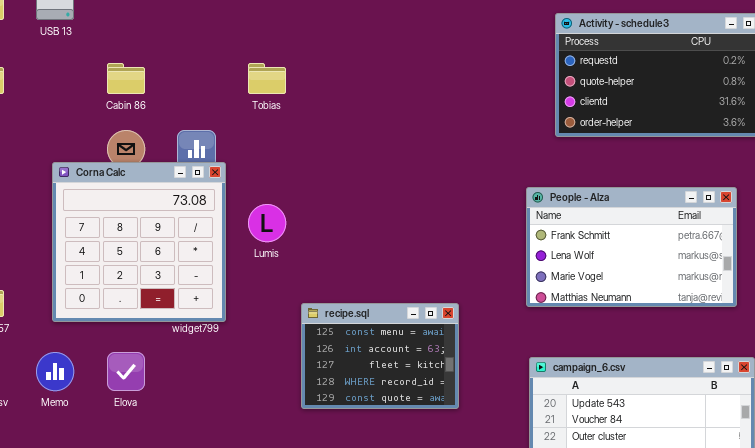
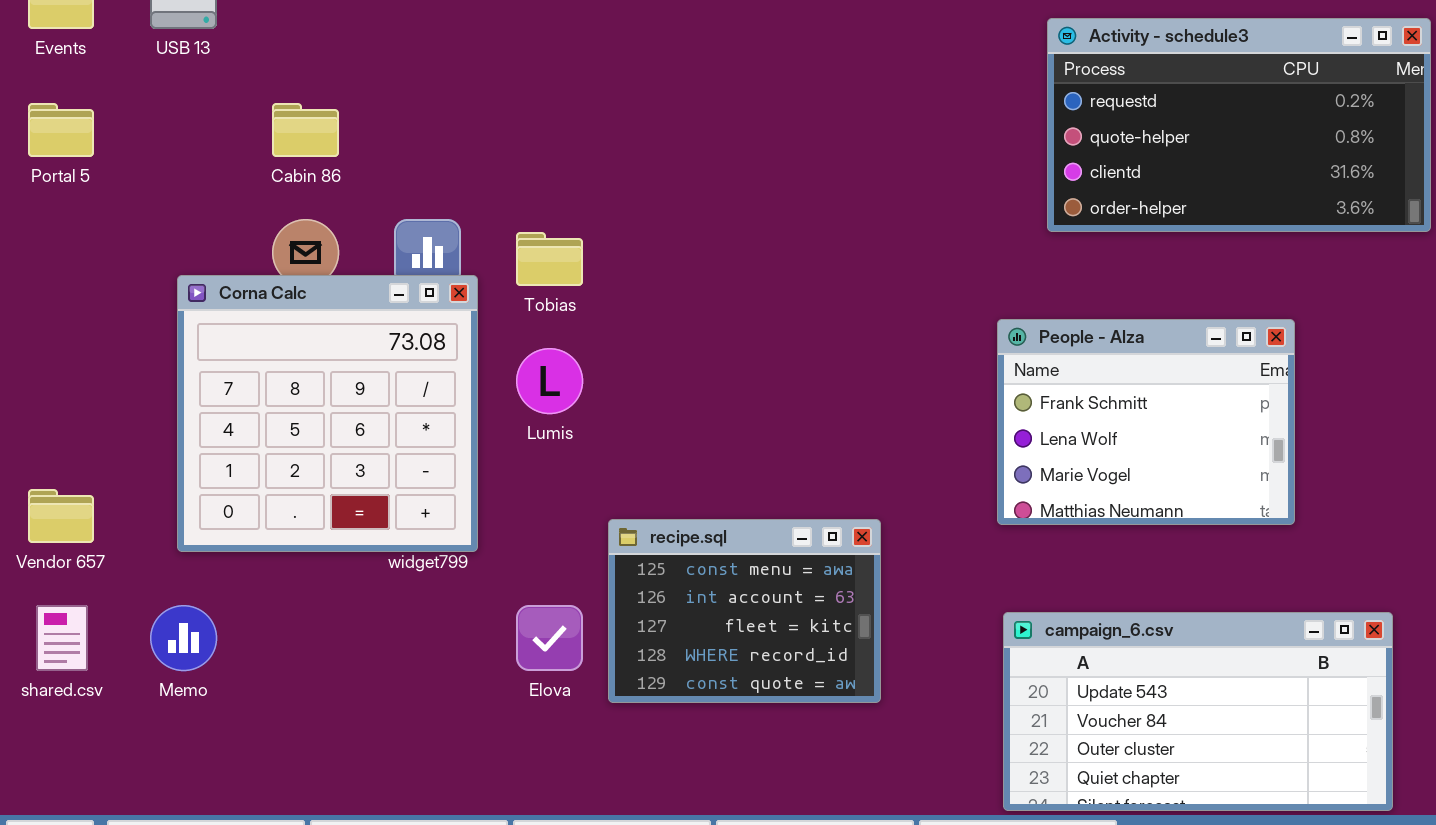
Tobias: [248,63,286,94] -> [516,232,583,286], moved
People - Alza: [526,187,737,307] -> [997,319,1295,525], resized
Elova: [107,352,145,391] -> [516,605,583,671], moved

